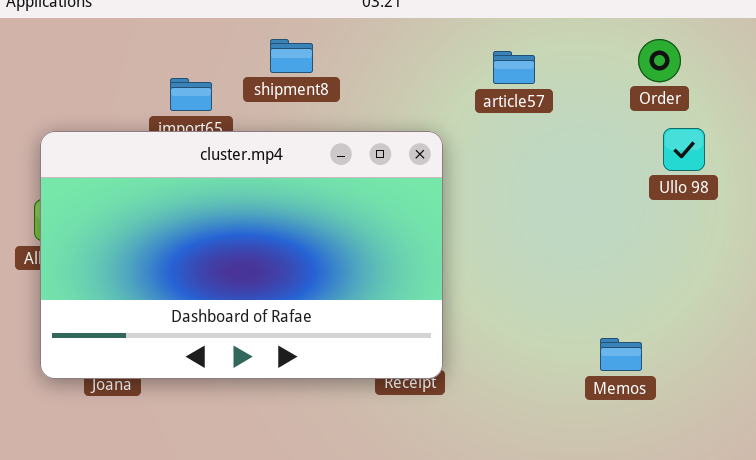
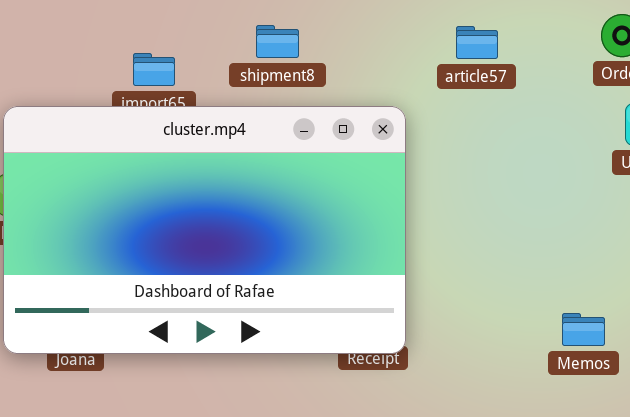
shipment8: [270,39,313,73] -> [256,25,299,58], moved

